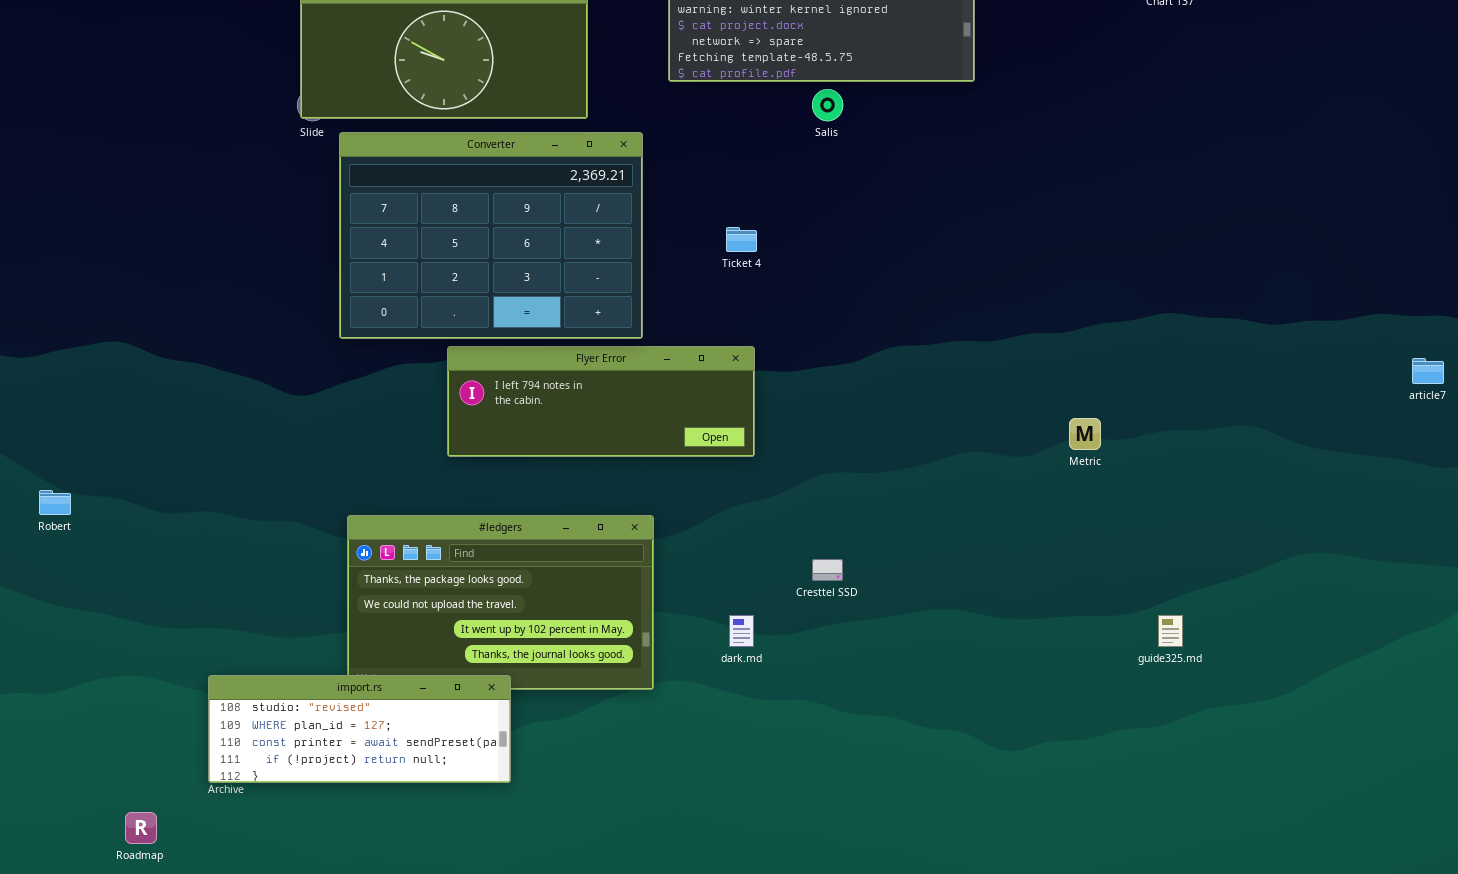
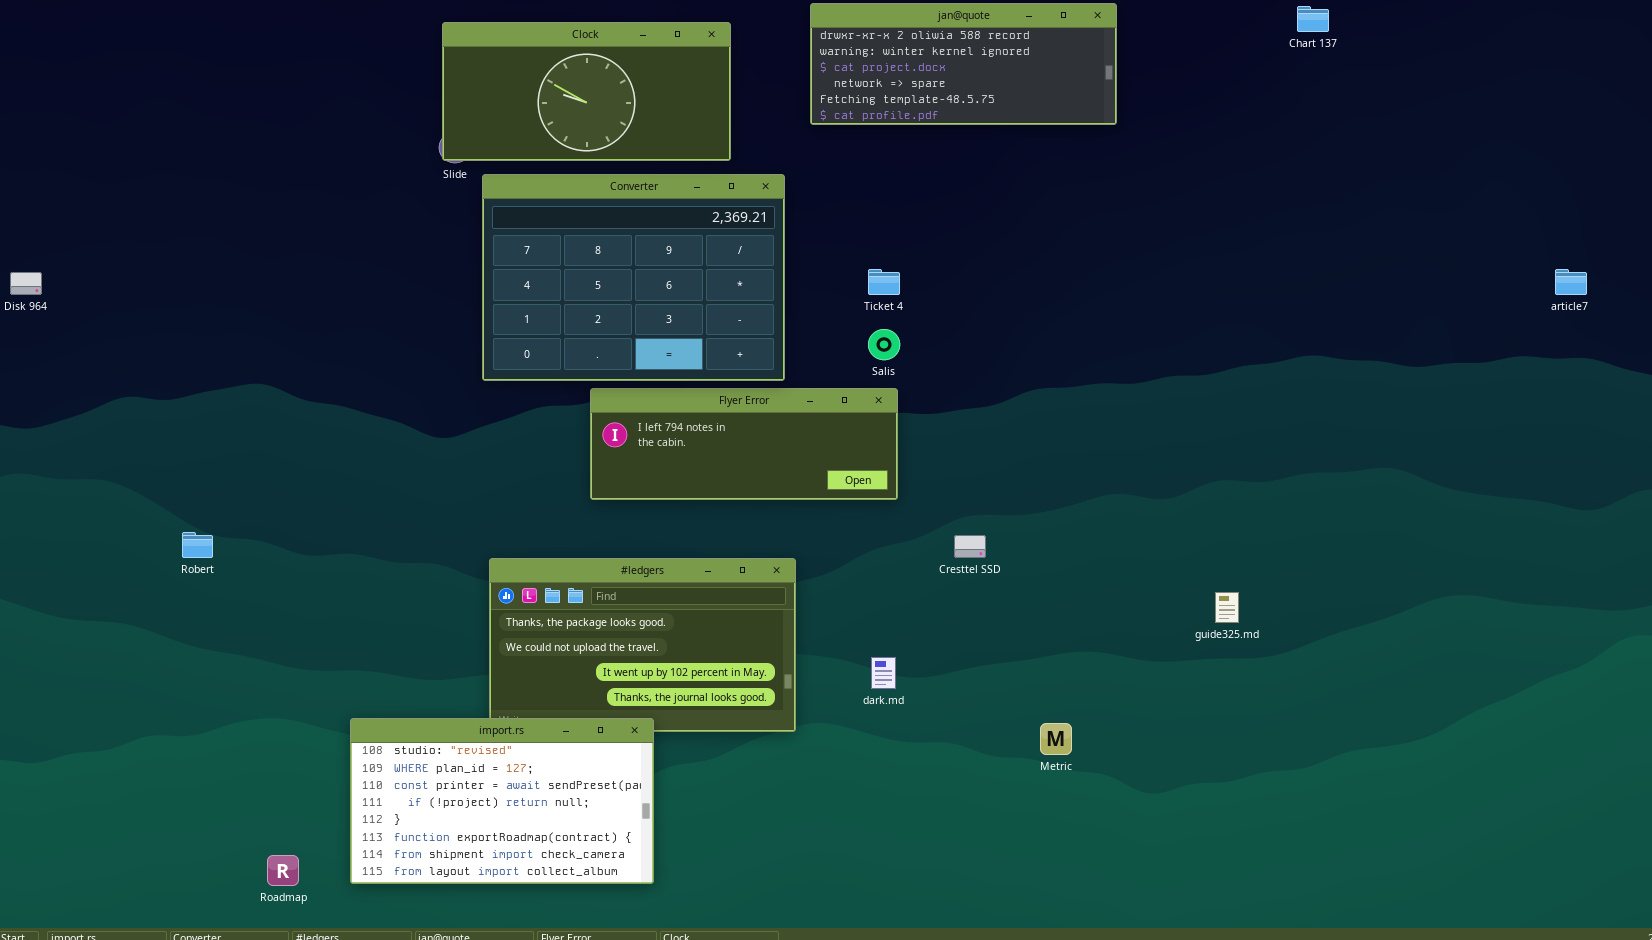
Salis: [812,89,843,121] -> [868,329,900,360], moved
article7: [1412,358,1444,384] -> [1555,269,1587,295], moved
Metric: [1069,418,1101,450] -> [1040,723,1072,755], moved
Cresttel SSD: [812,559,843,581] -> [954,535,986,558], moved
guide325.md: [1158,615,1183,647] -> [1215,592,1239,623], moved
import.rs: [208,675,511,783] -> [350,718,654,884], resized

